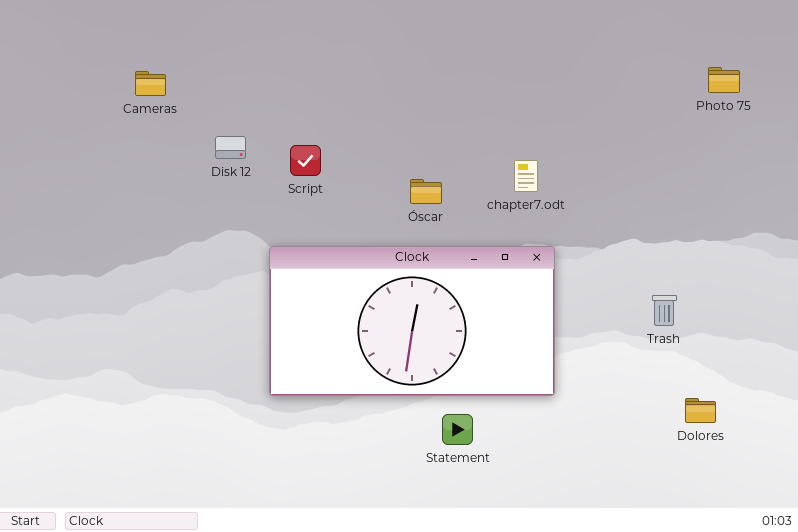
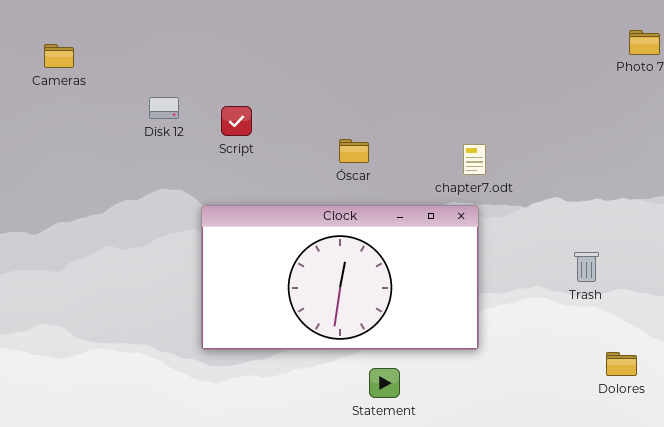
Cameras: [135,71,166,96] -> [44,44,74,68], moved
chapter7.odt: [514,160,538,192] -> [463,144,486,175], moved

